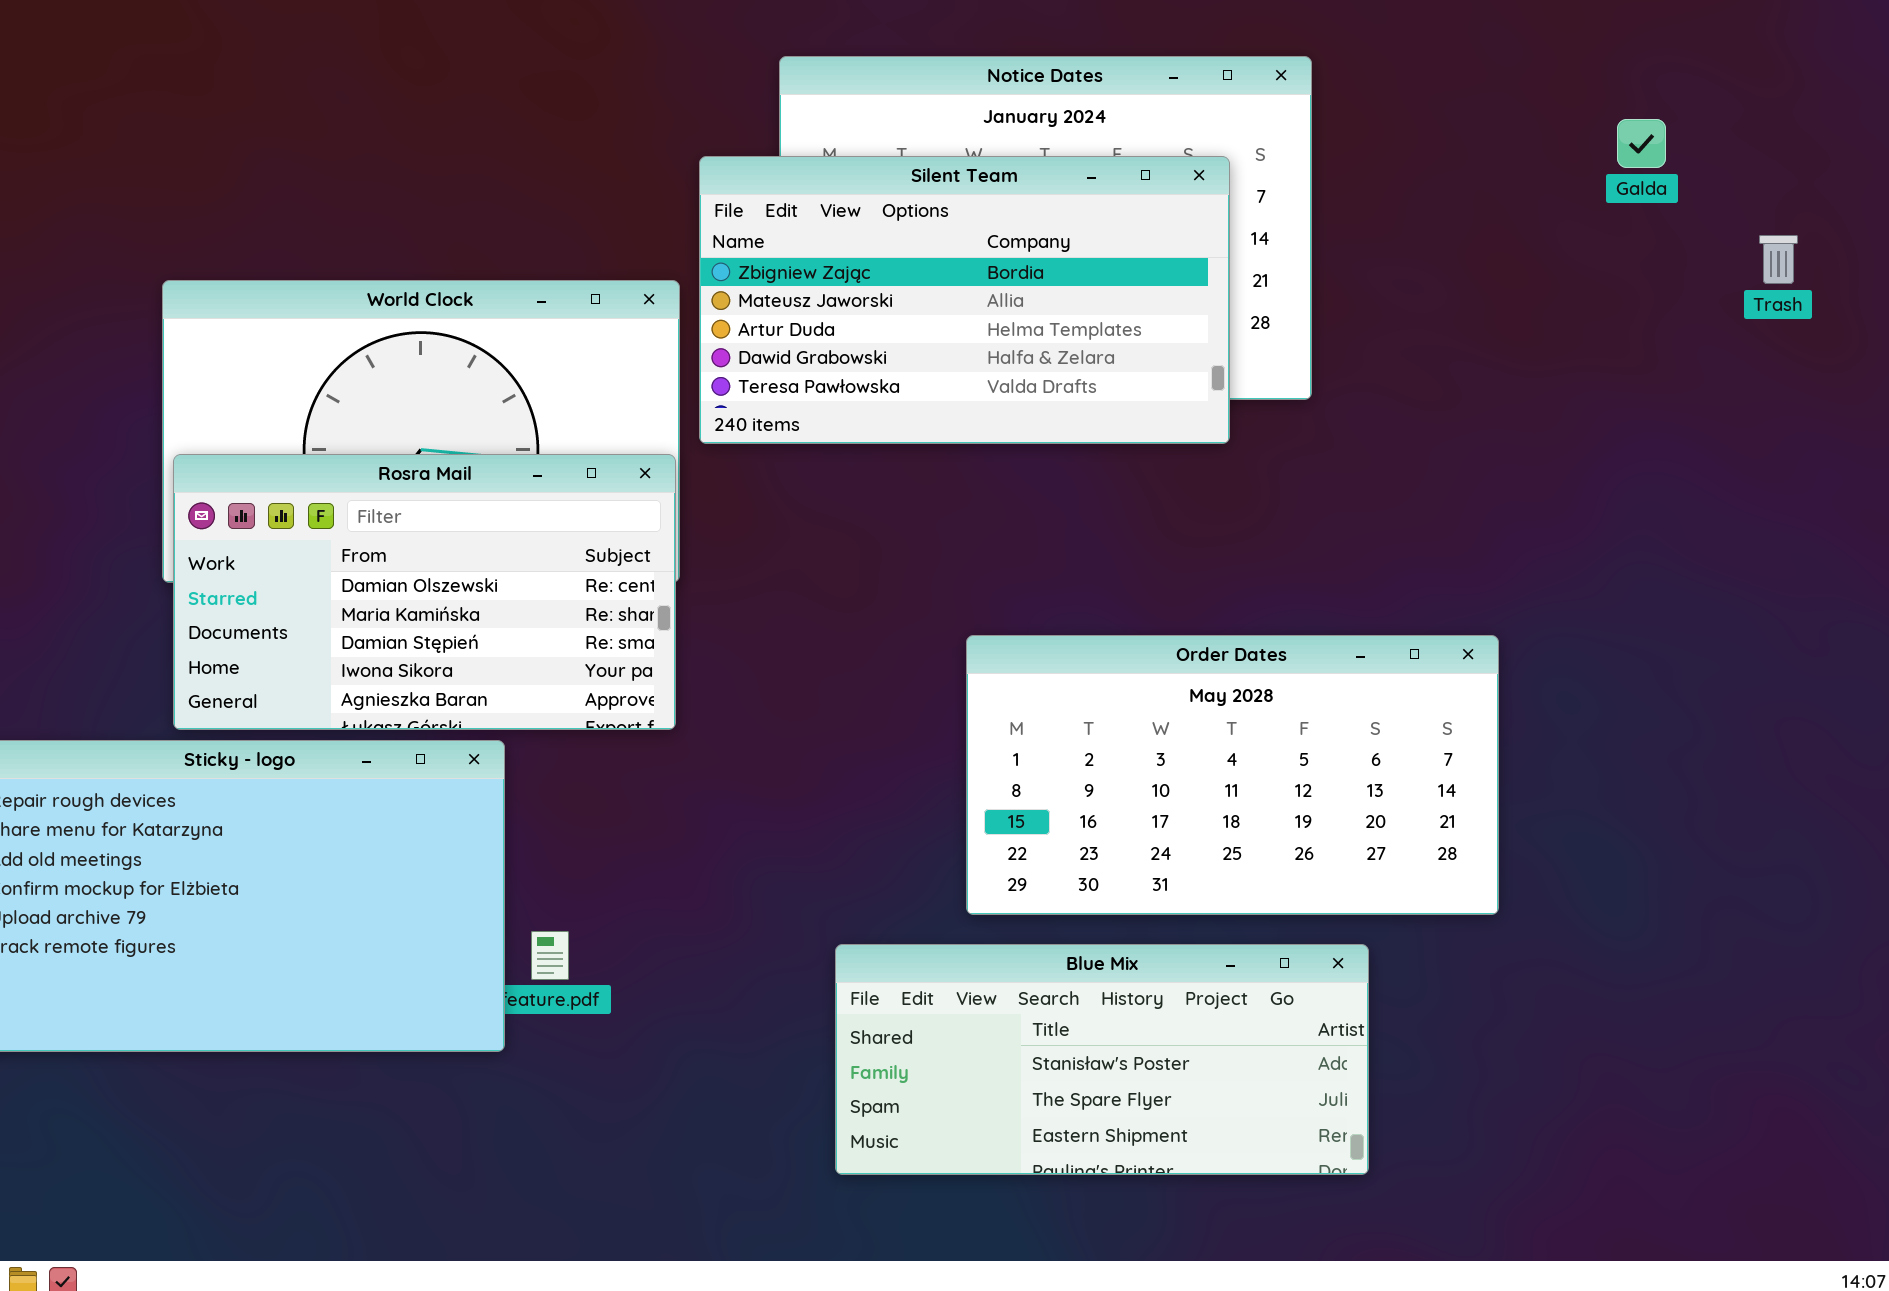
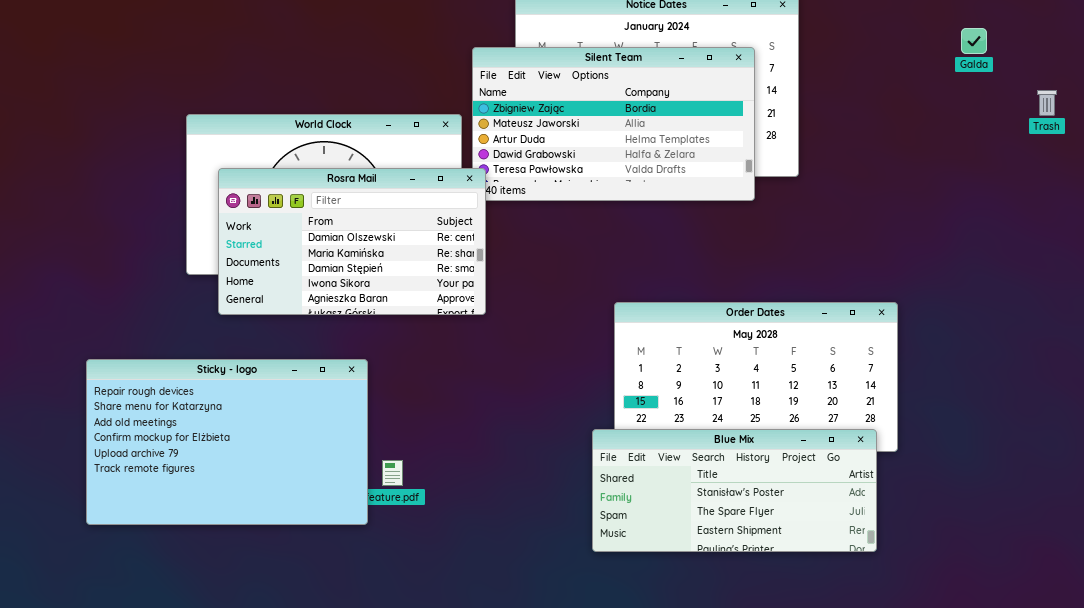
Rosra Mail: [173,454,676,730] -> [218,168,486,315], moved
Blue Mix: [835,944,1369,1175] -> [592,429,877,552], moved

